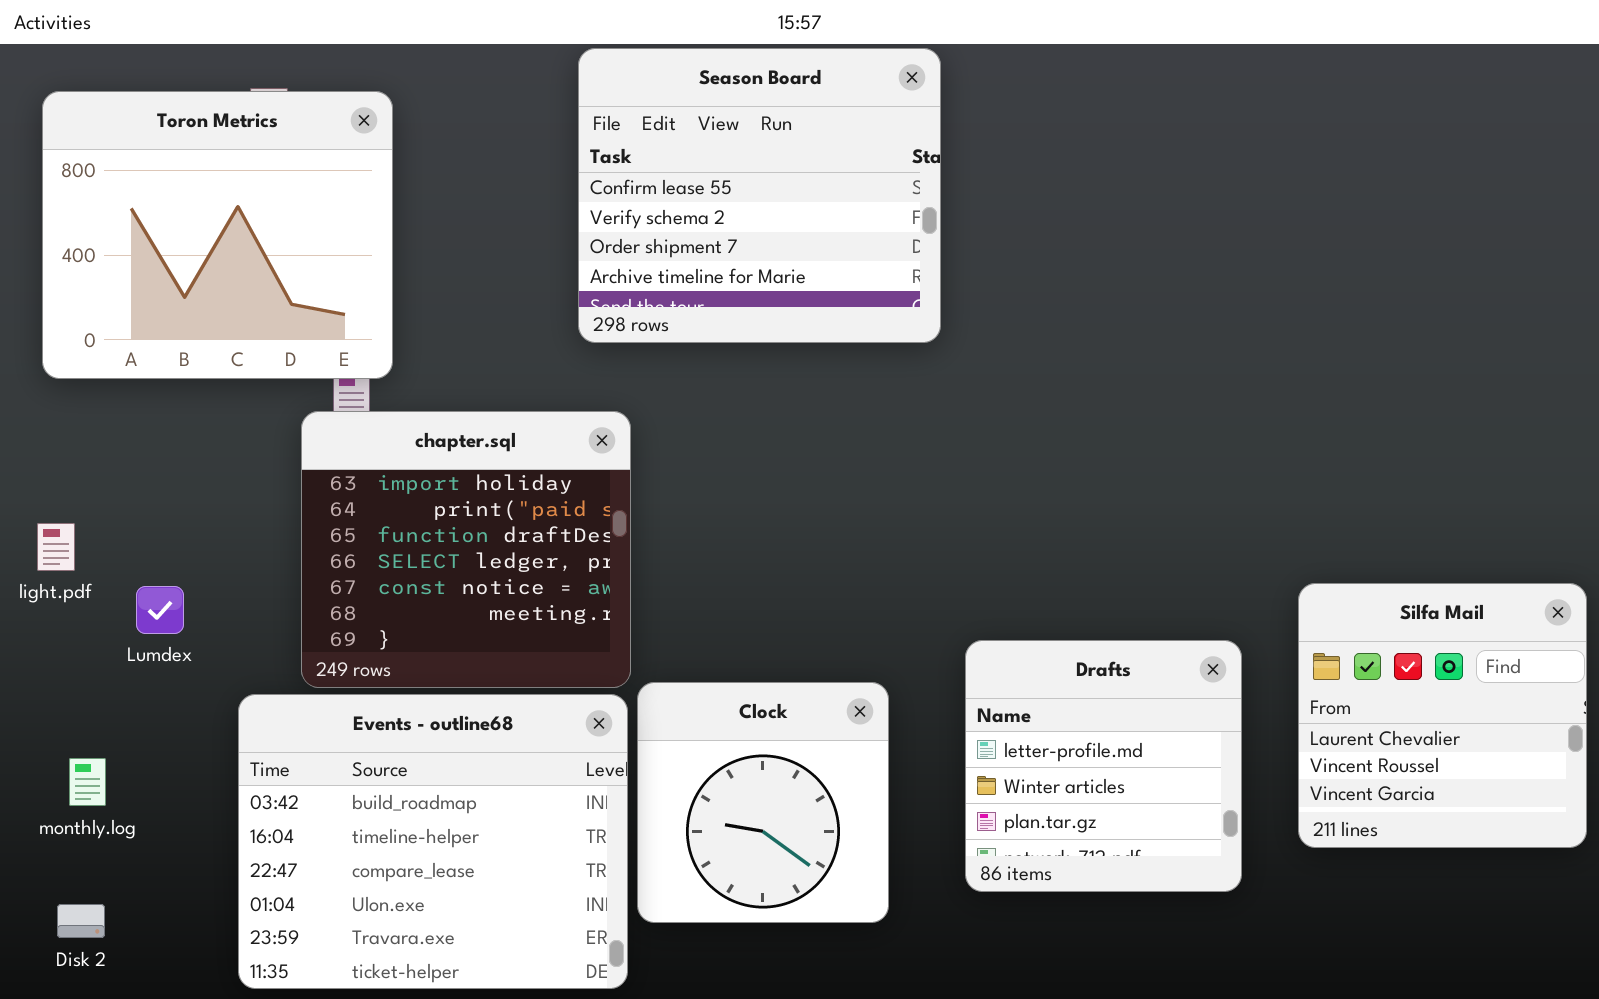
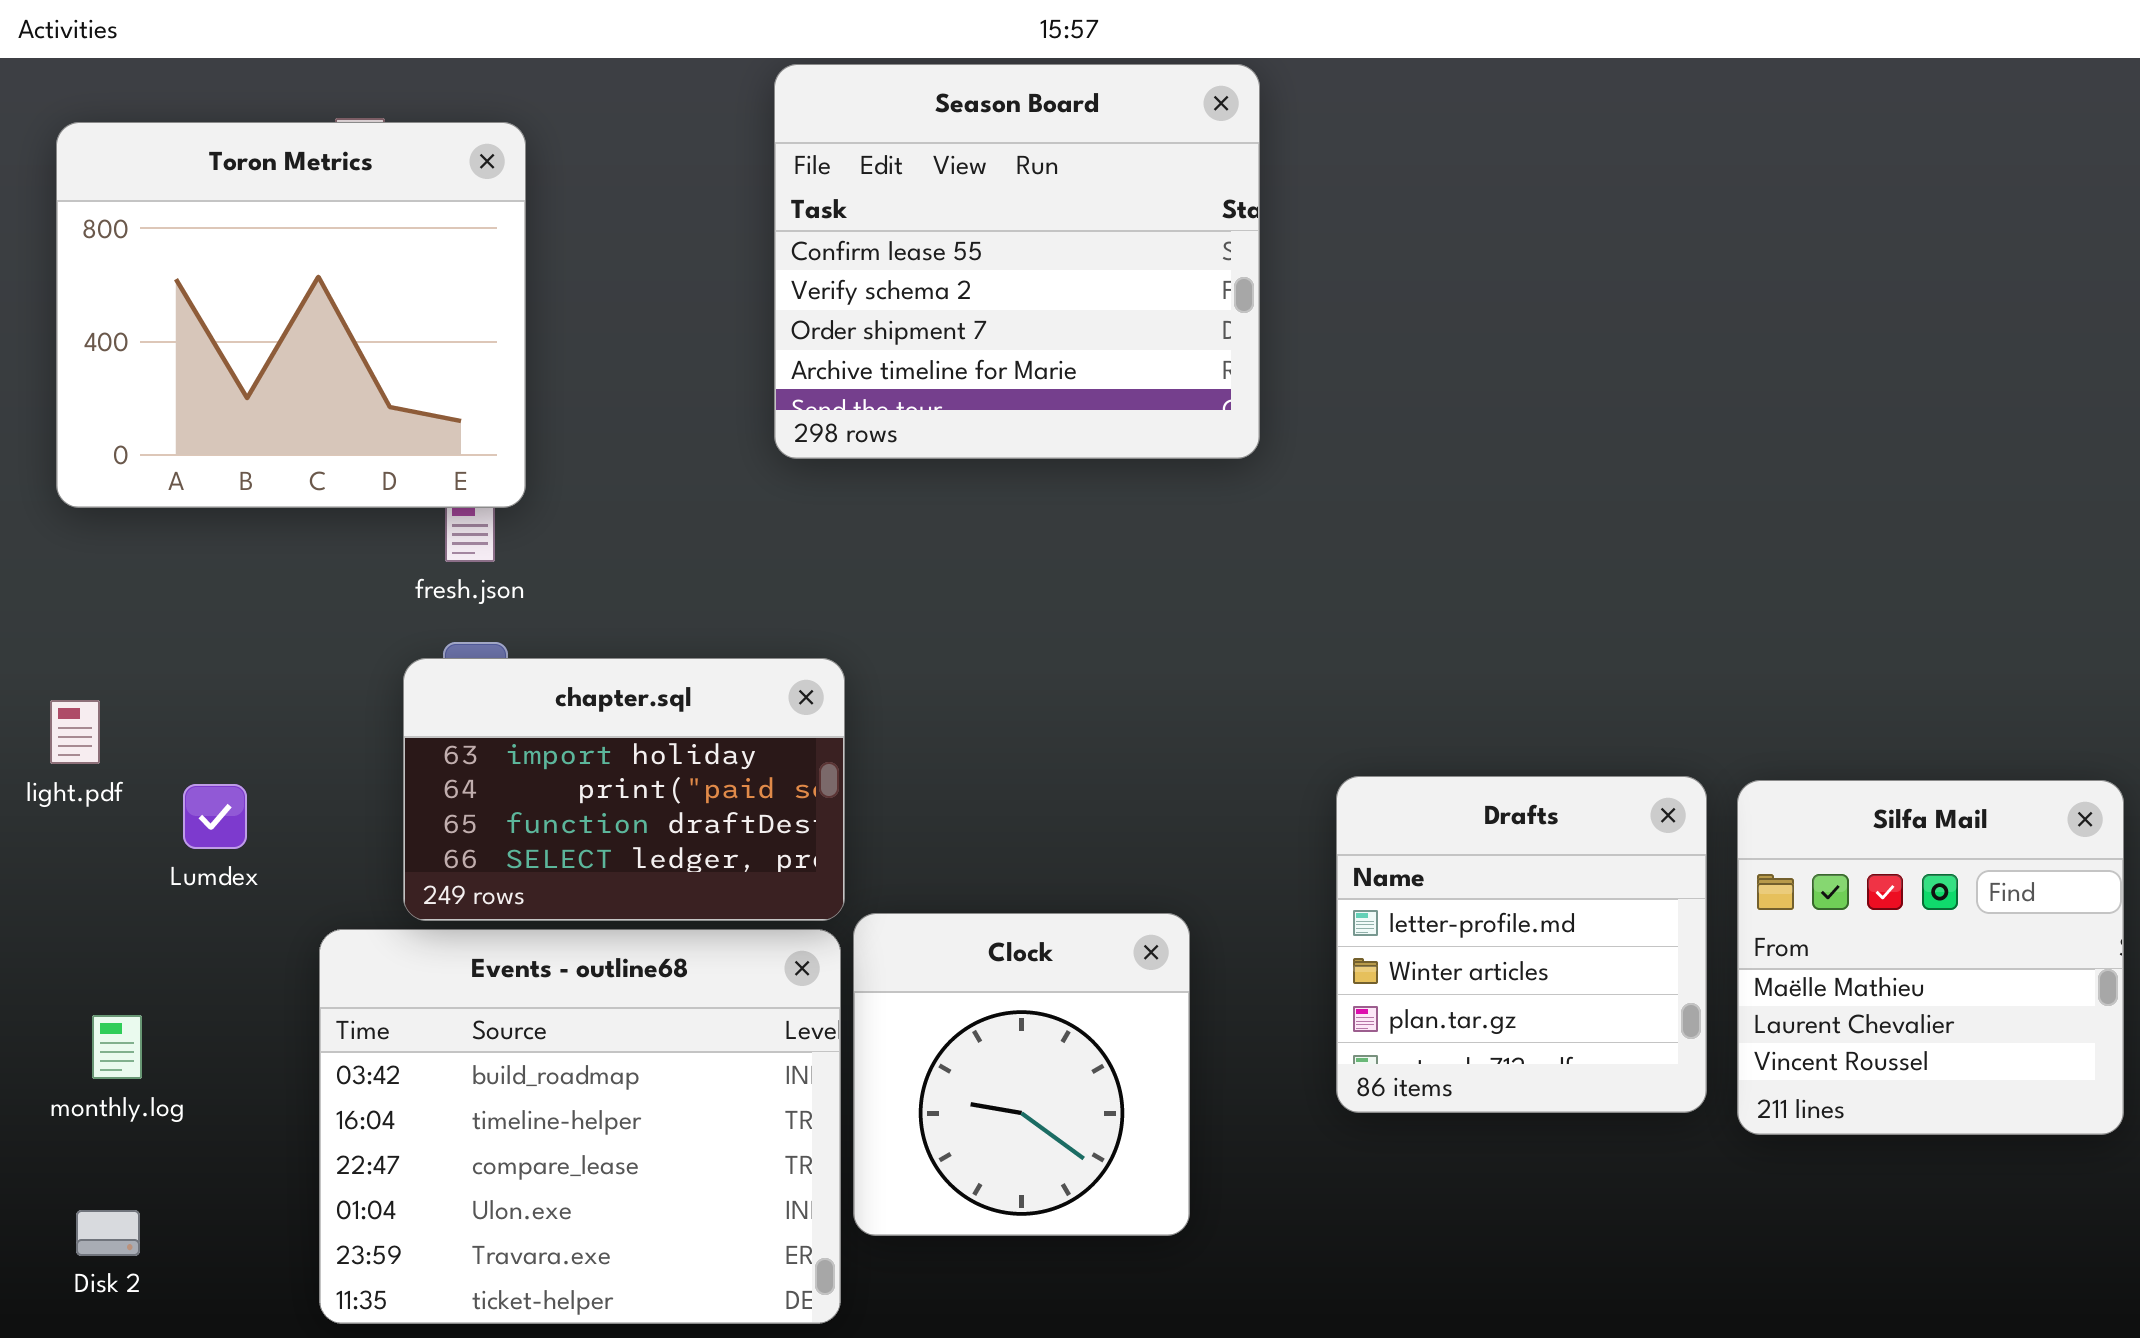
chapter.sql: [301,411,631,688] -> [403,658,845,921], resized
Silfa Mail: [1298,583,1587,848] -> [1737,780,2124,1135], scrolled up 1 row
Drafts: [965,640,1242,892] -> [1336,776,1707,1113], moved

